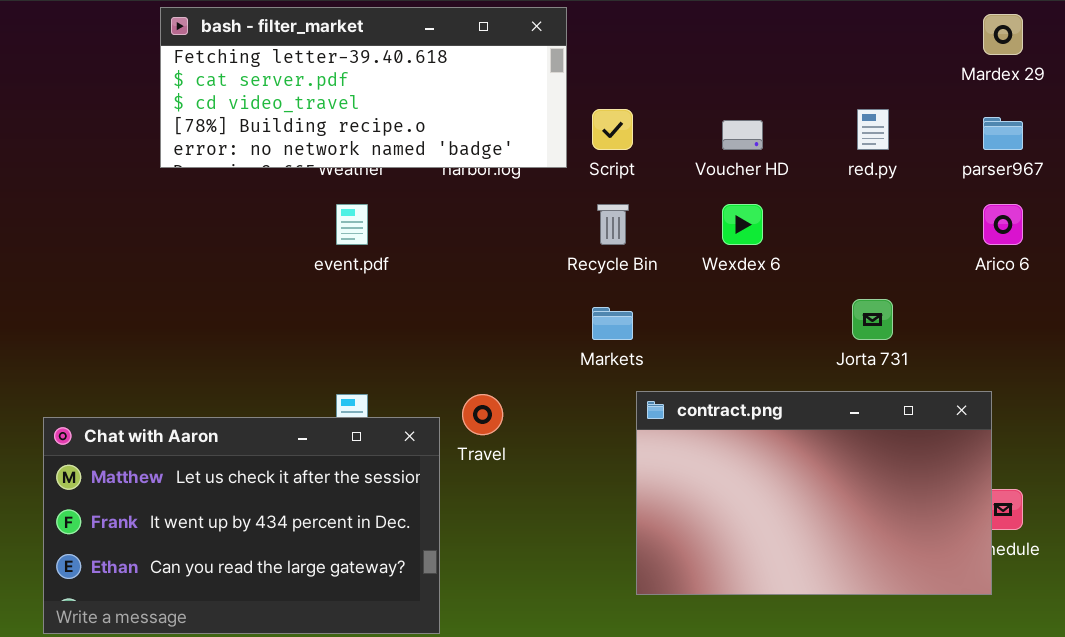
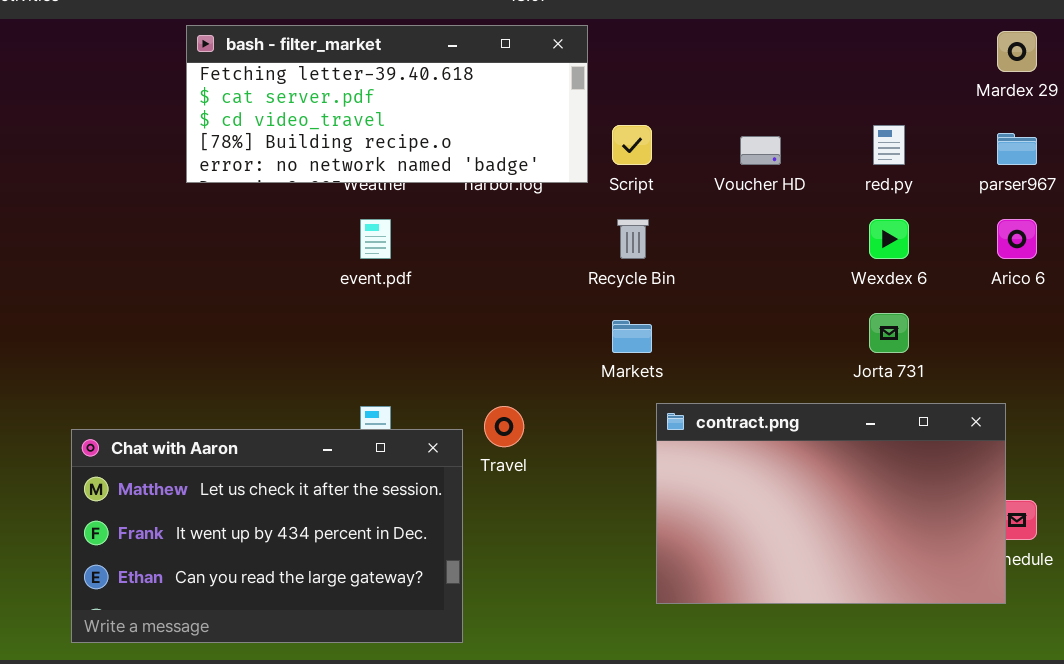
Wexdex 6: [722,204,763,245] -> [869,219,909,259], moved

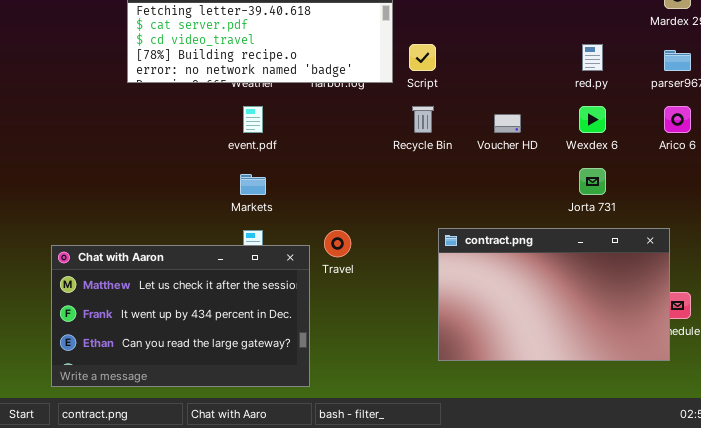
Voucher HD: [740,136,781,165] -> [494,114,521,133], moved
Markets: [612,320,652,353] -> [240,174,266,195], moved

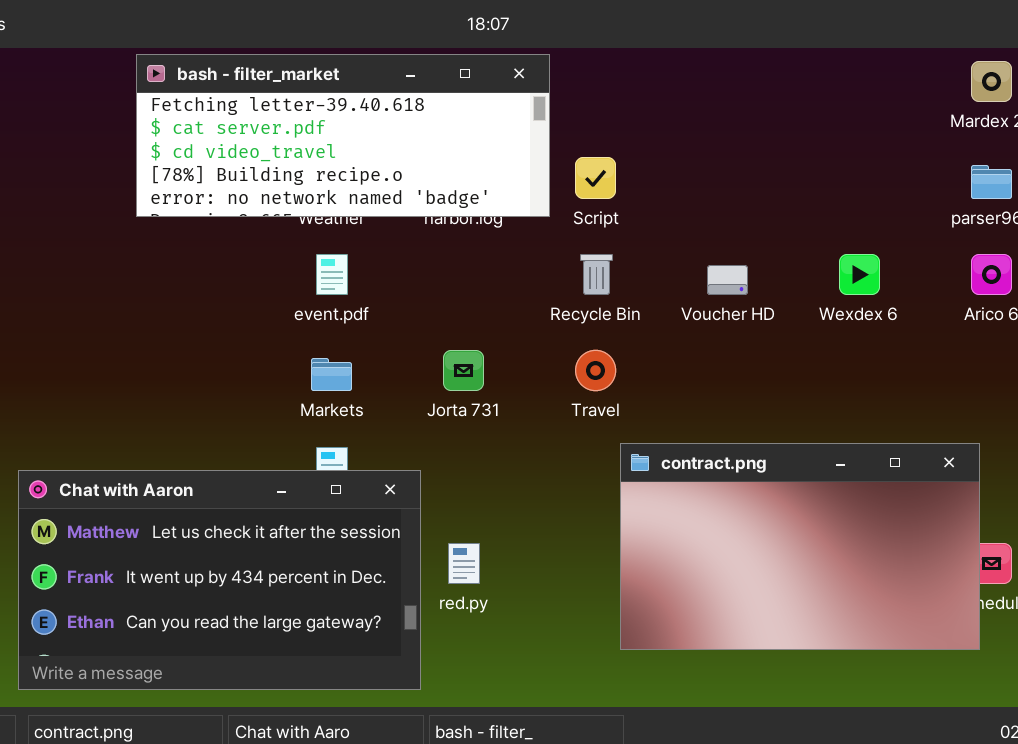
red.py: [582,44,603,71] -> [448,543,480,584], moved
Jorta 731: [579,168,606,195] -> [443,350,484,391], moved
Travel: [324,230,351,257] -> [575,350,616,391], moved

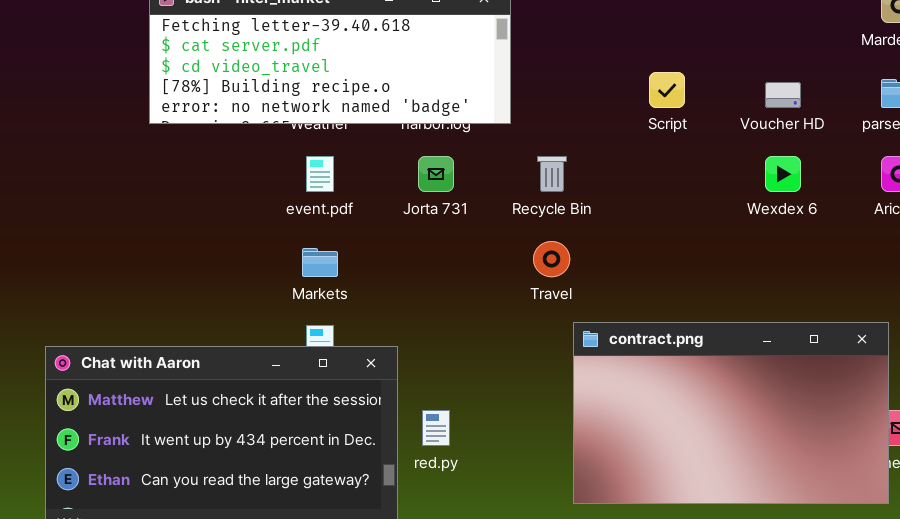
Script: [575,157,616,199] -> [649,72,685,108], moved
Voucher HD: [707,265,748,295] -> [765,82,801,108], moved
Jorta 731: [443,350,484,391] -> [418,156,454,192], moved

